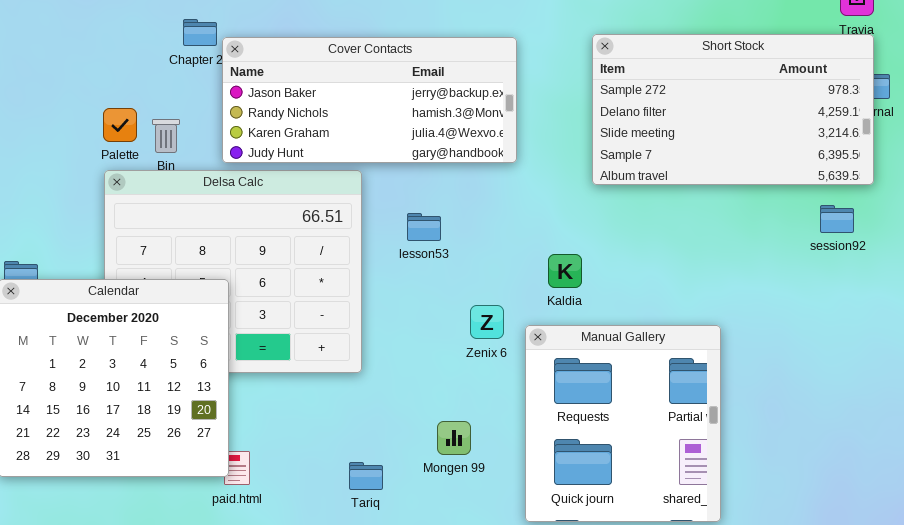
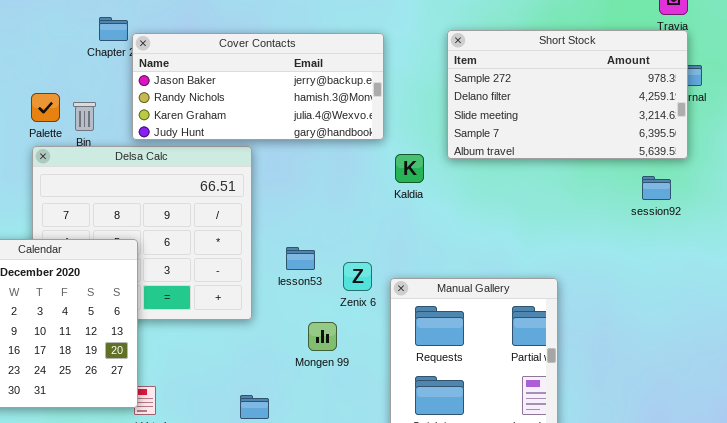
lesson53: [407,213,441,241] -> [286,247,315,270], moved
Kaldia: [548,254,582,288] -> [395,154,424,183], moved
Mongen 99: [437,421,471,455] -> [308,322,337,351], moved

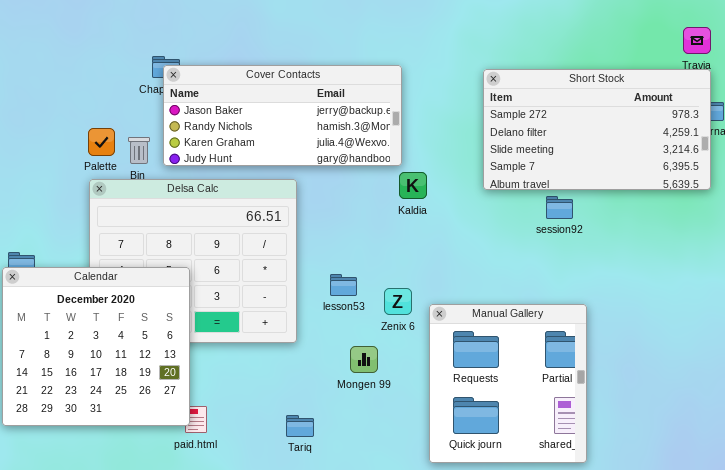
Cover Contacts: [132,33,384,140] -> [163,65,402,166], moved
Kaldia: [395,154,424,183] -> [399,172,427,199], moved
session92: [642,176,671,200] -> [546,196,573,219], moved

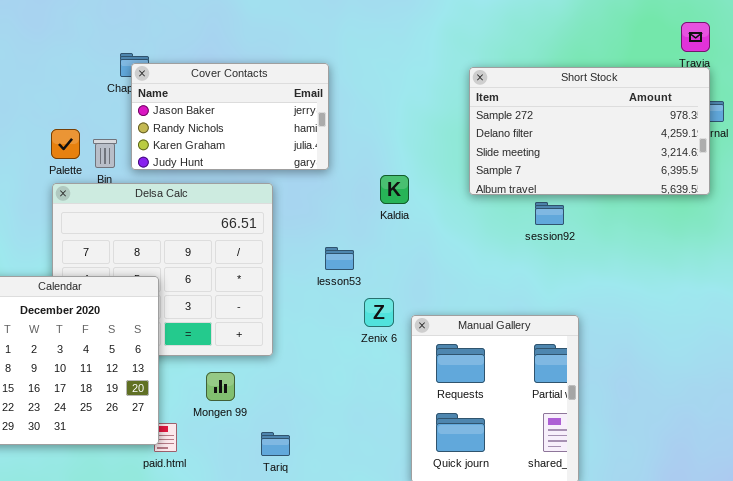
Cover Contacts: [163,65,402,166] -> [131,63,329,170], resized
lesson53: [330,274,357,296] -> [325,247,354,270], moved
Mongen 99: [350,346,378,373] -> [206,372,235,401], moved

